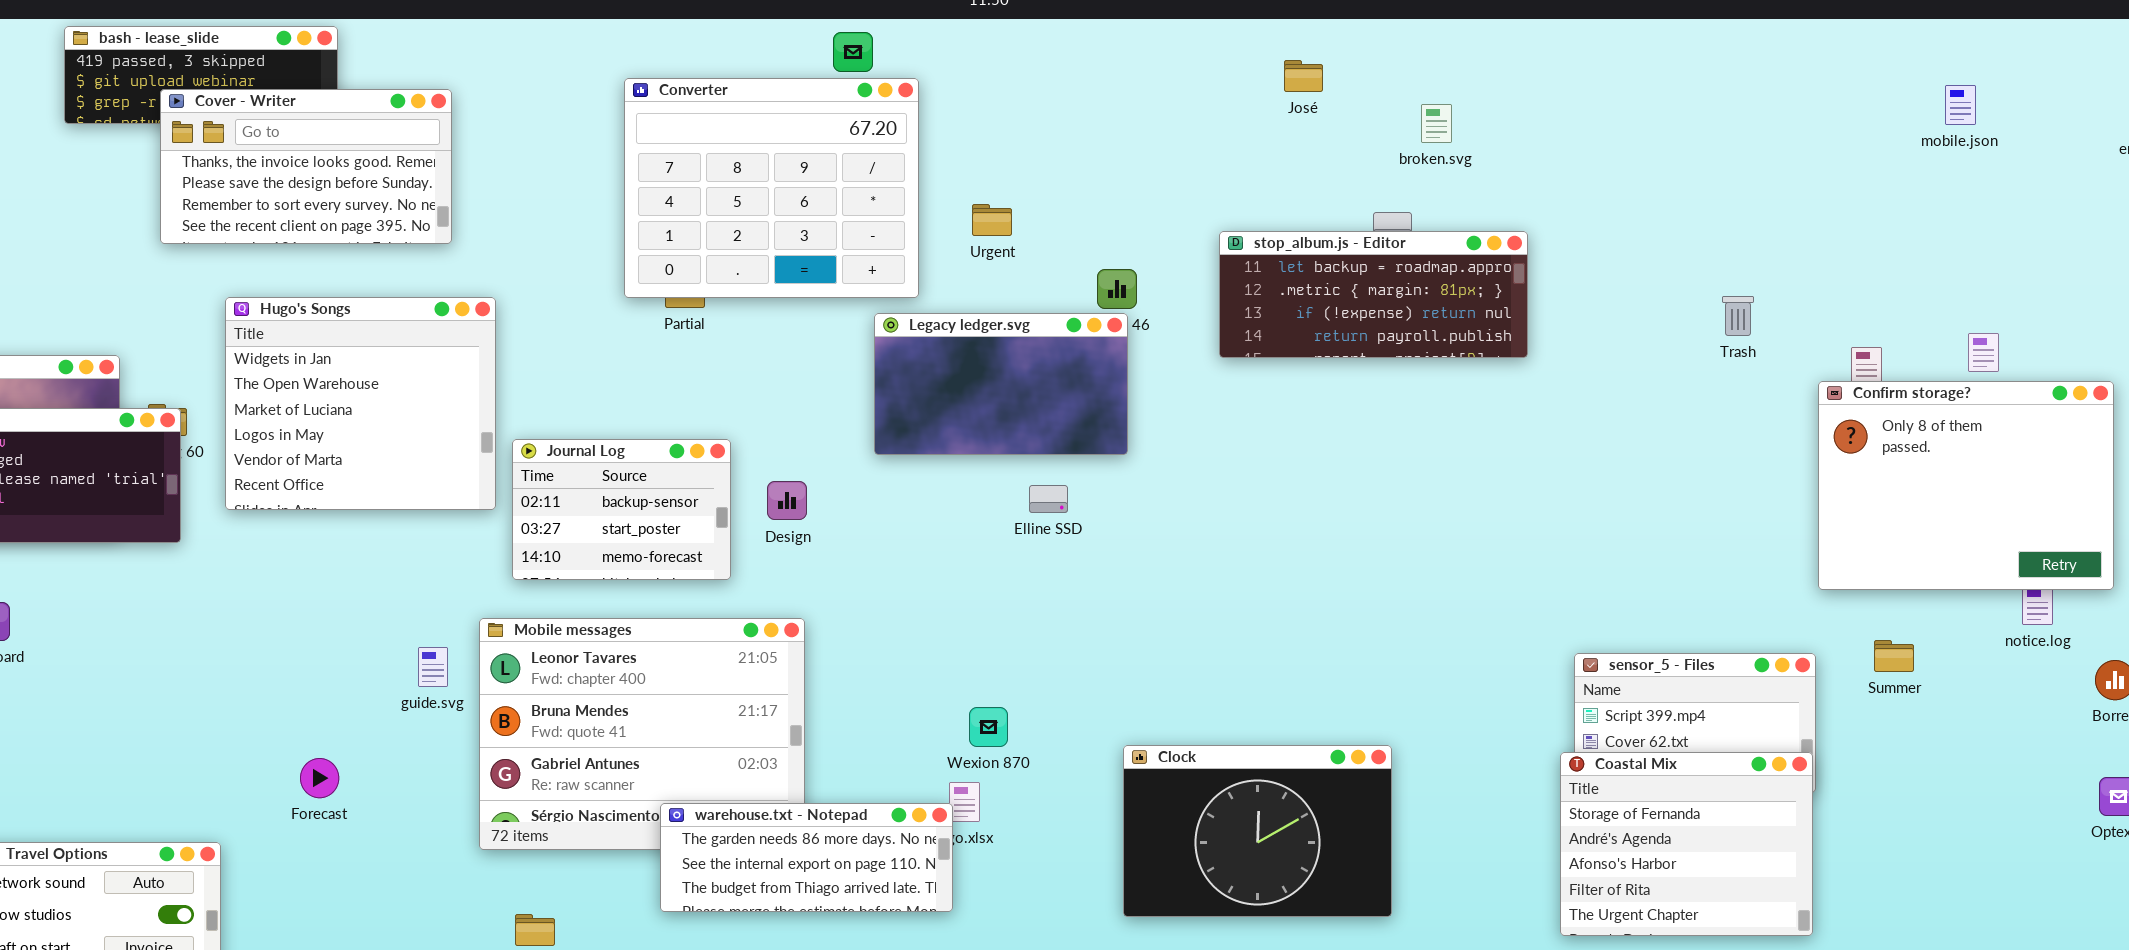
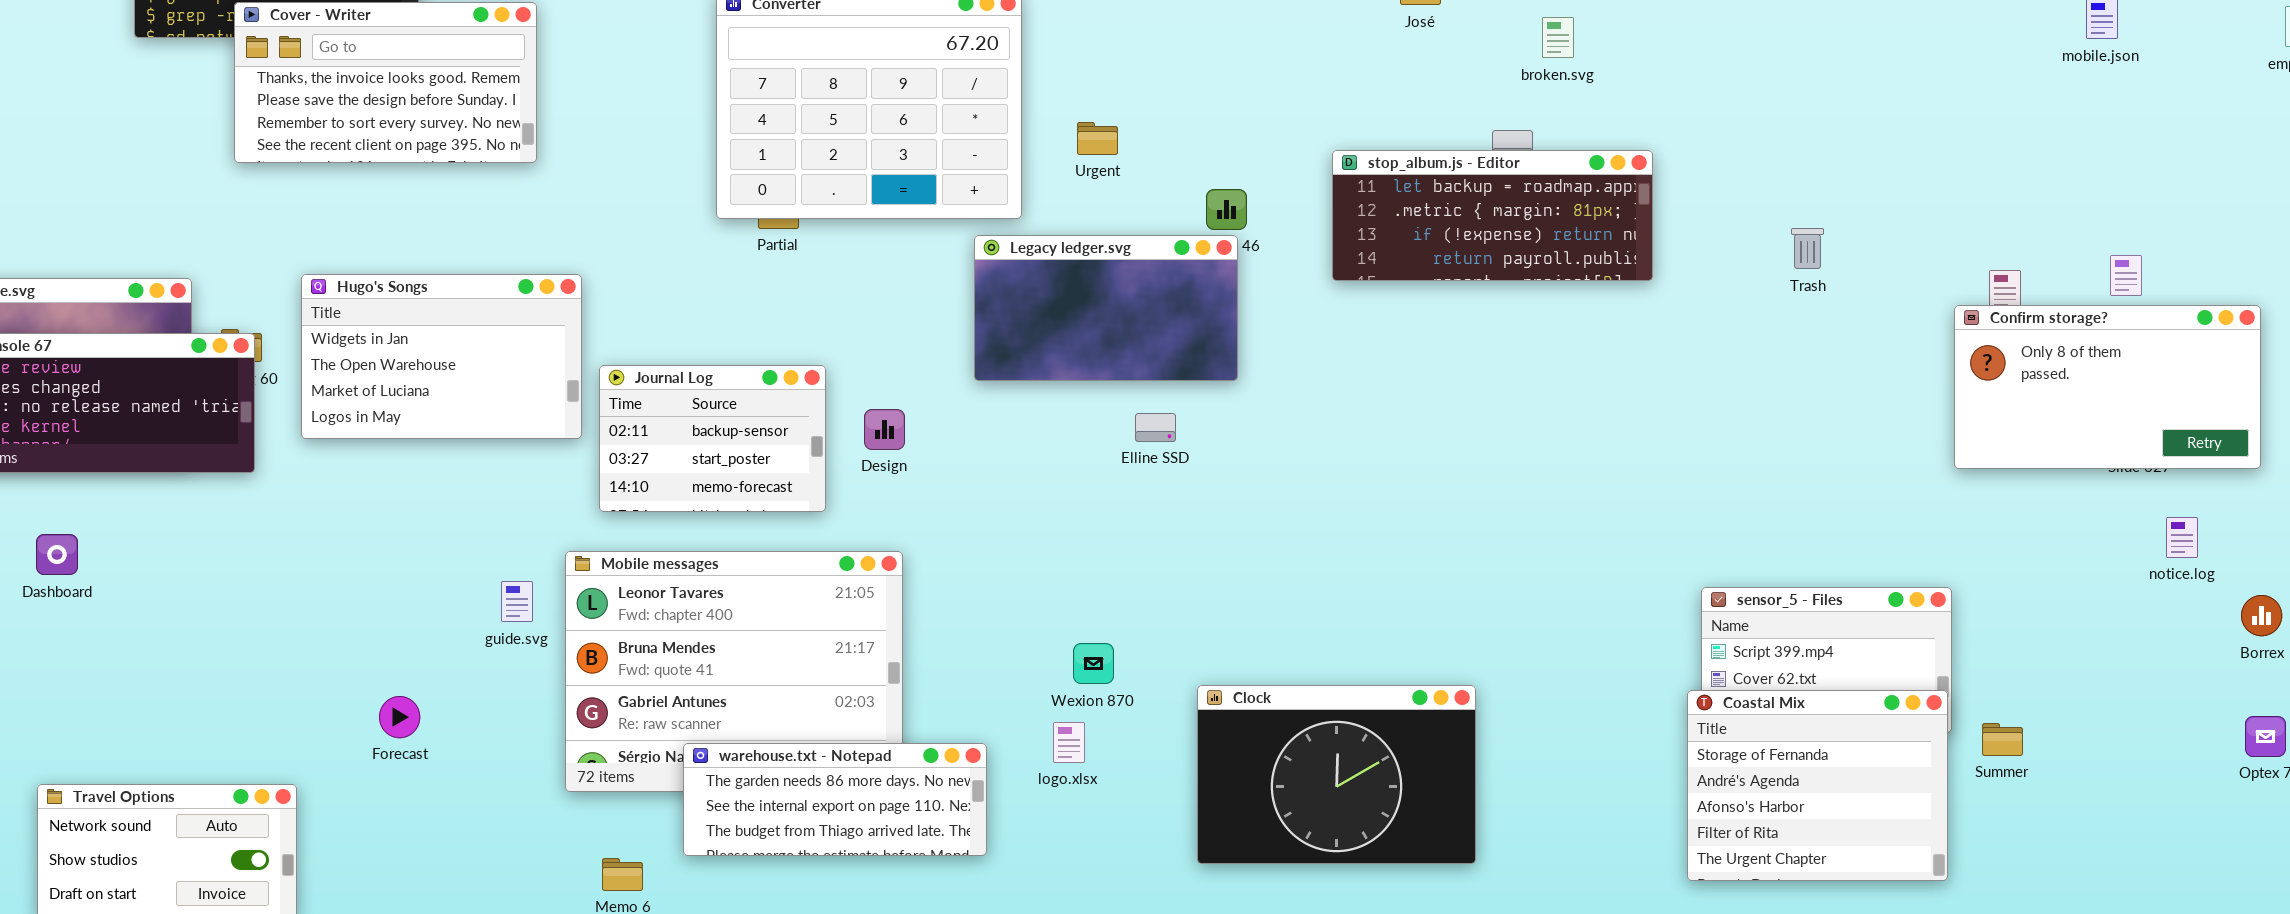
Trash: [1722,296,1754,336] -> [1791,228,1824,269], moved
Hugo's Songs: [225,297,496,510] -> [301,274,582,439], resized
Confirm storage?: [1818,381,2114,590] -> [1954,305,2261,469], resized
Summer: [1874,640,1914,672] -> [1982,723,2023,756], moved
Clock: [1123,745,1392,917] -> [1197,685,1476,864], moved
warehouse.txt - Notepad: [660,803,953,912] -> [683,743,987,856], moved

